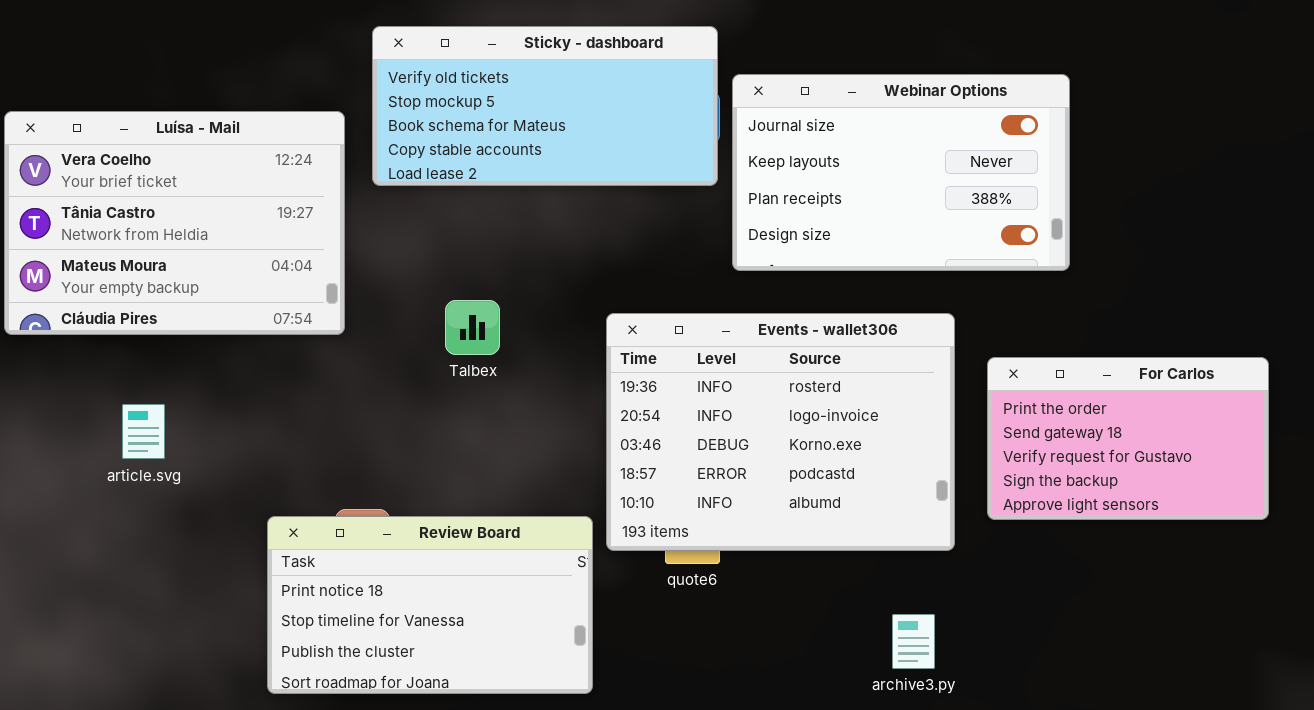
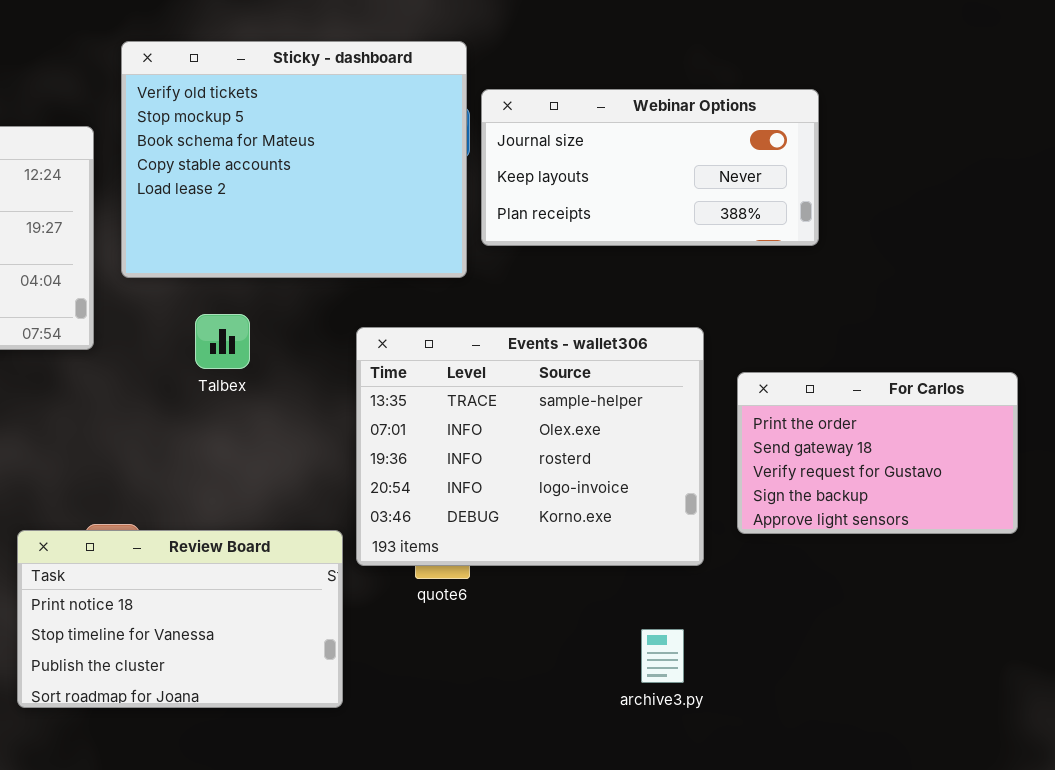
Sticky - dashboard: [372,26,718,186] -> [121,41,467,278], resized
Webinar Options: [732,74,1070,271] -> [481,89,819,246], resized
Events - wallet306: [606,313,955,551] -> [356,327,704,566], scrolled up 2 rows

